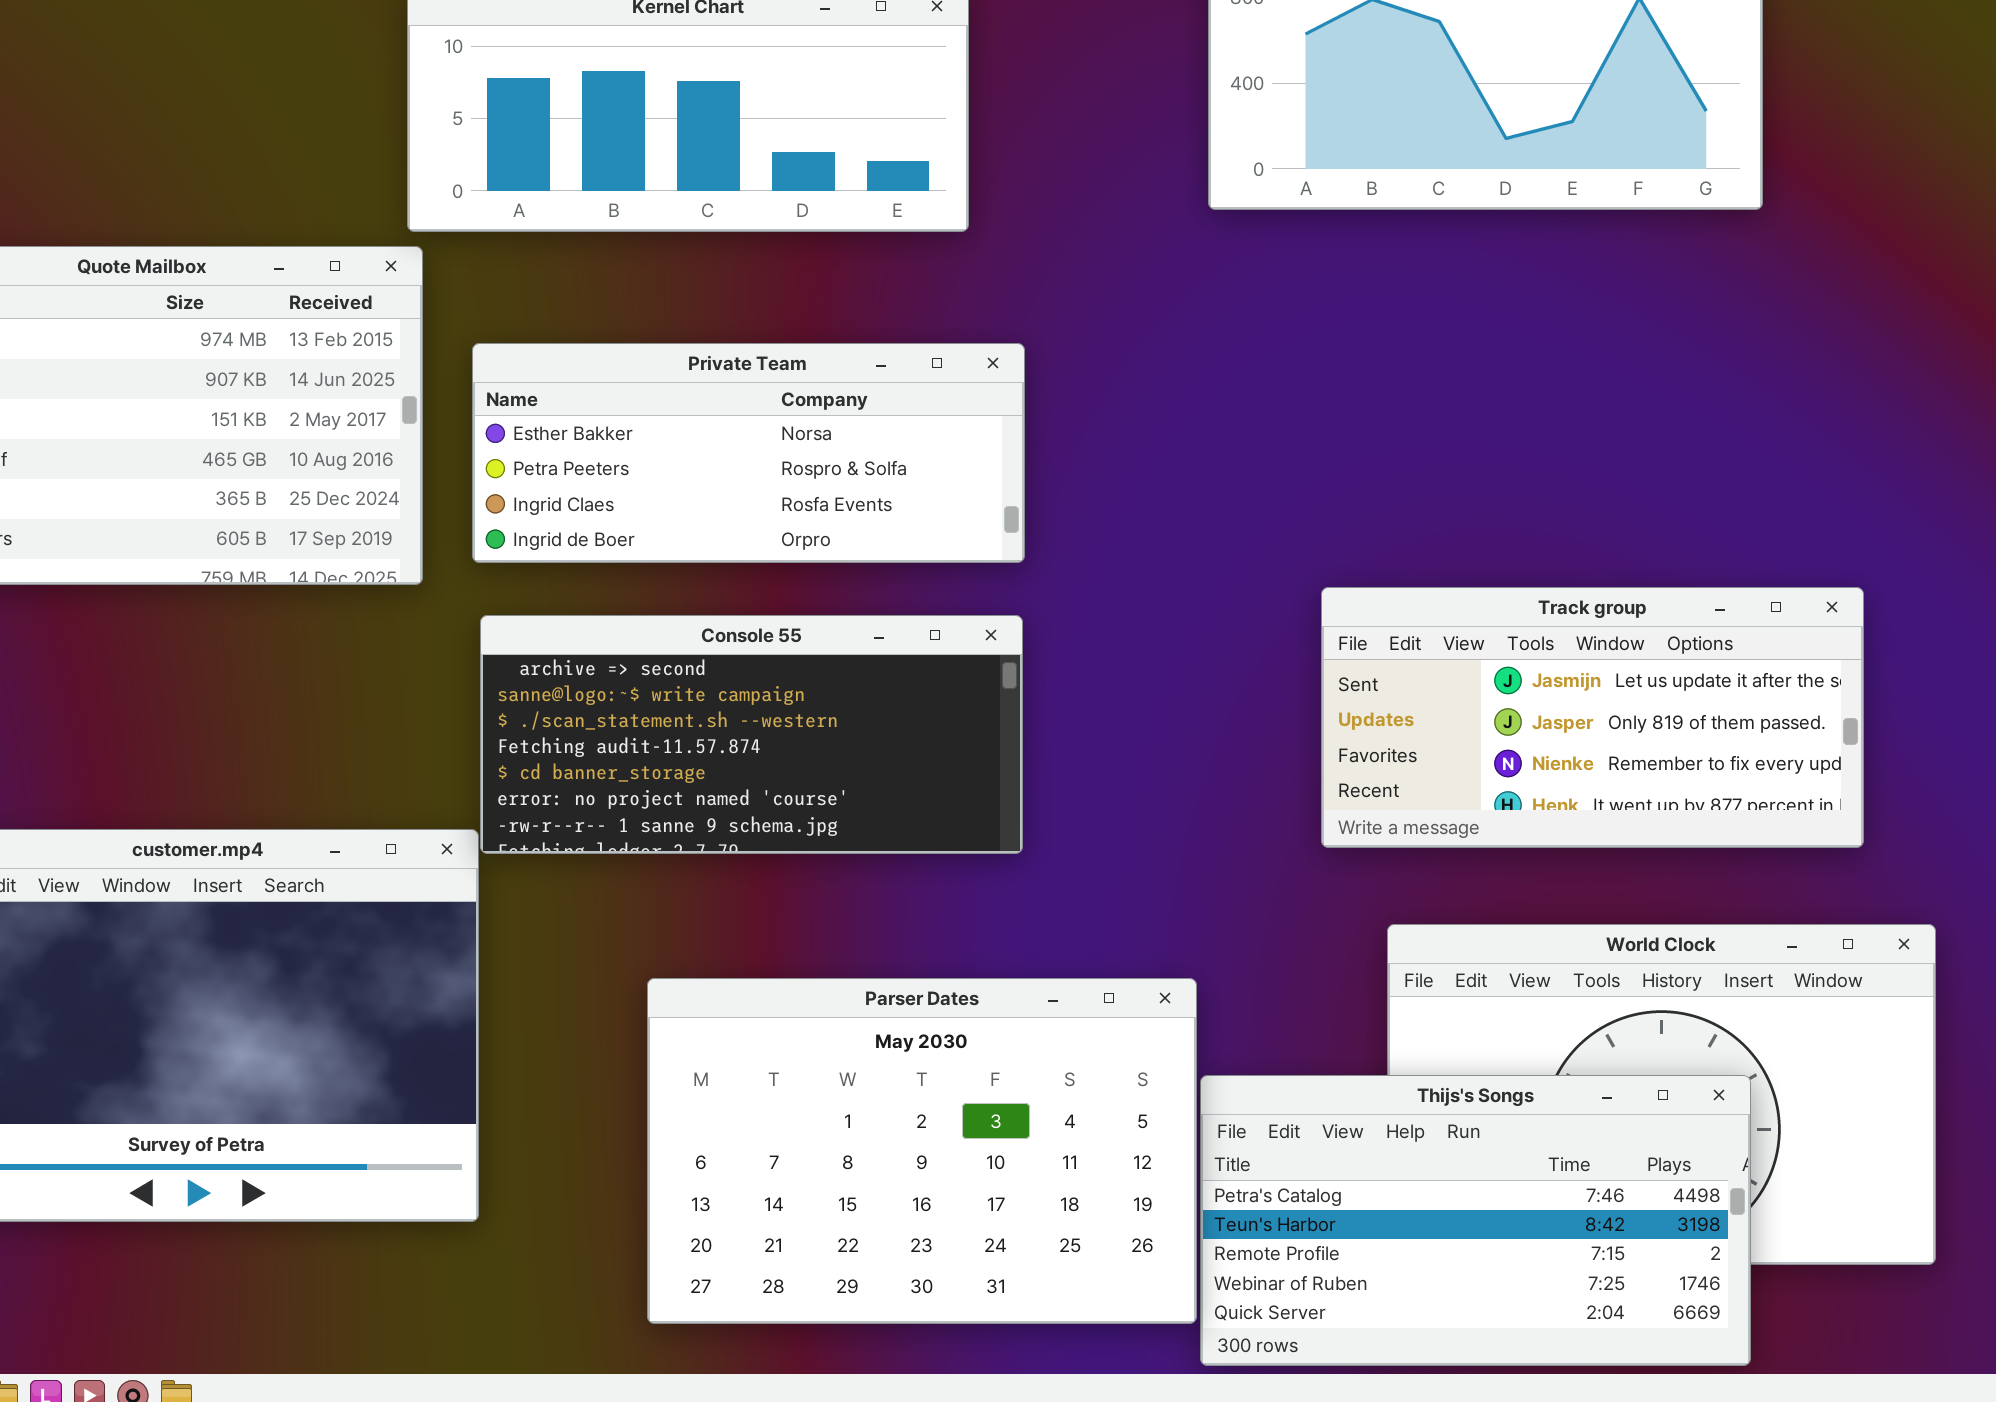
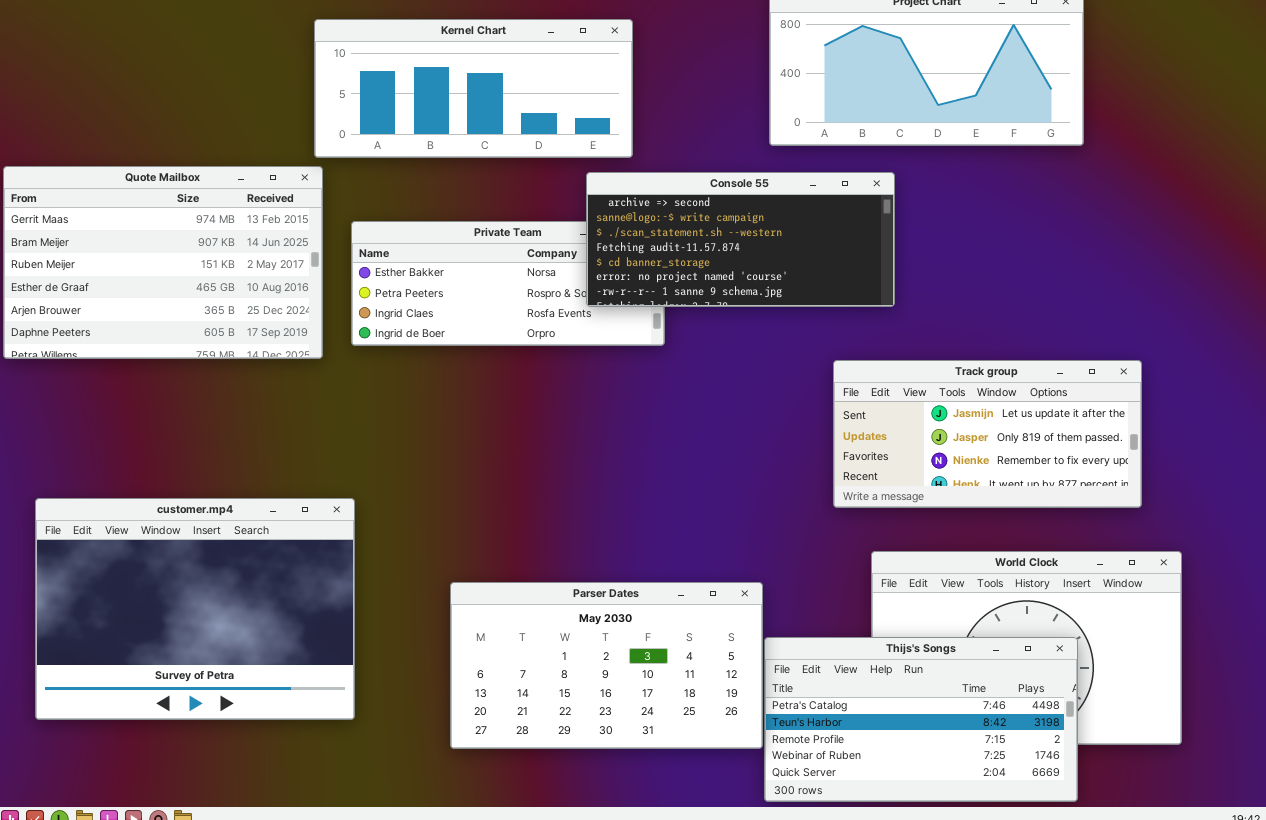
Console 55: [480,615,1023,854] -> [586,172,895,307], moved
Parser Dates: [647,978,1197,1324] -> [450,582,763,749], resized

